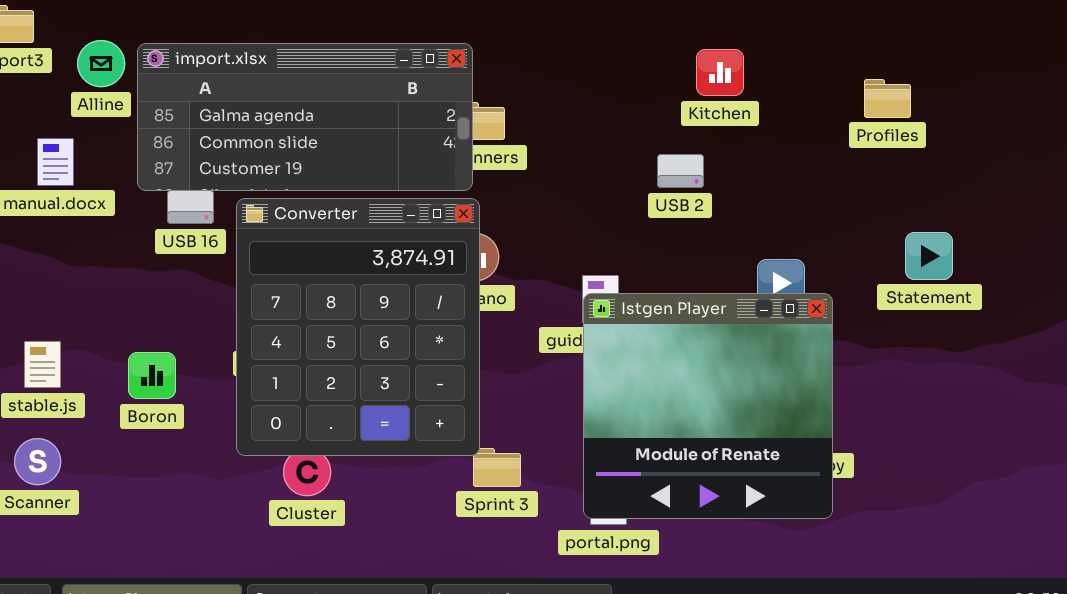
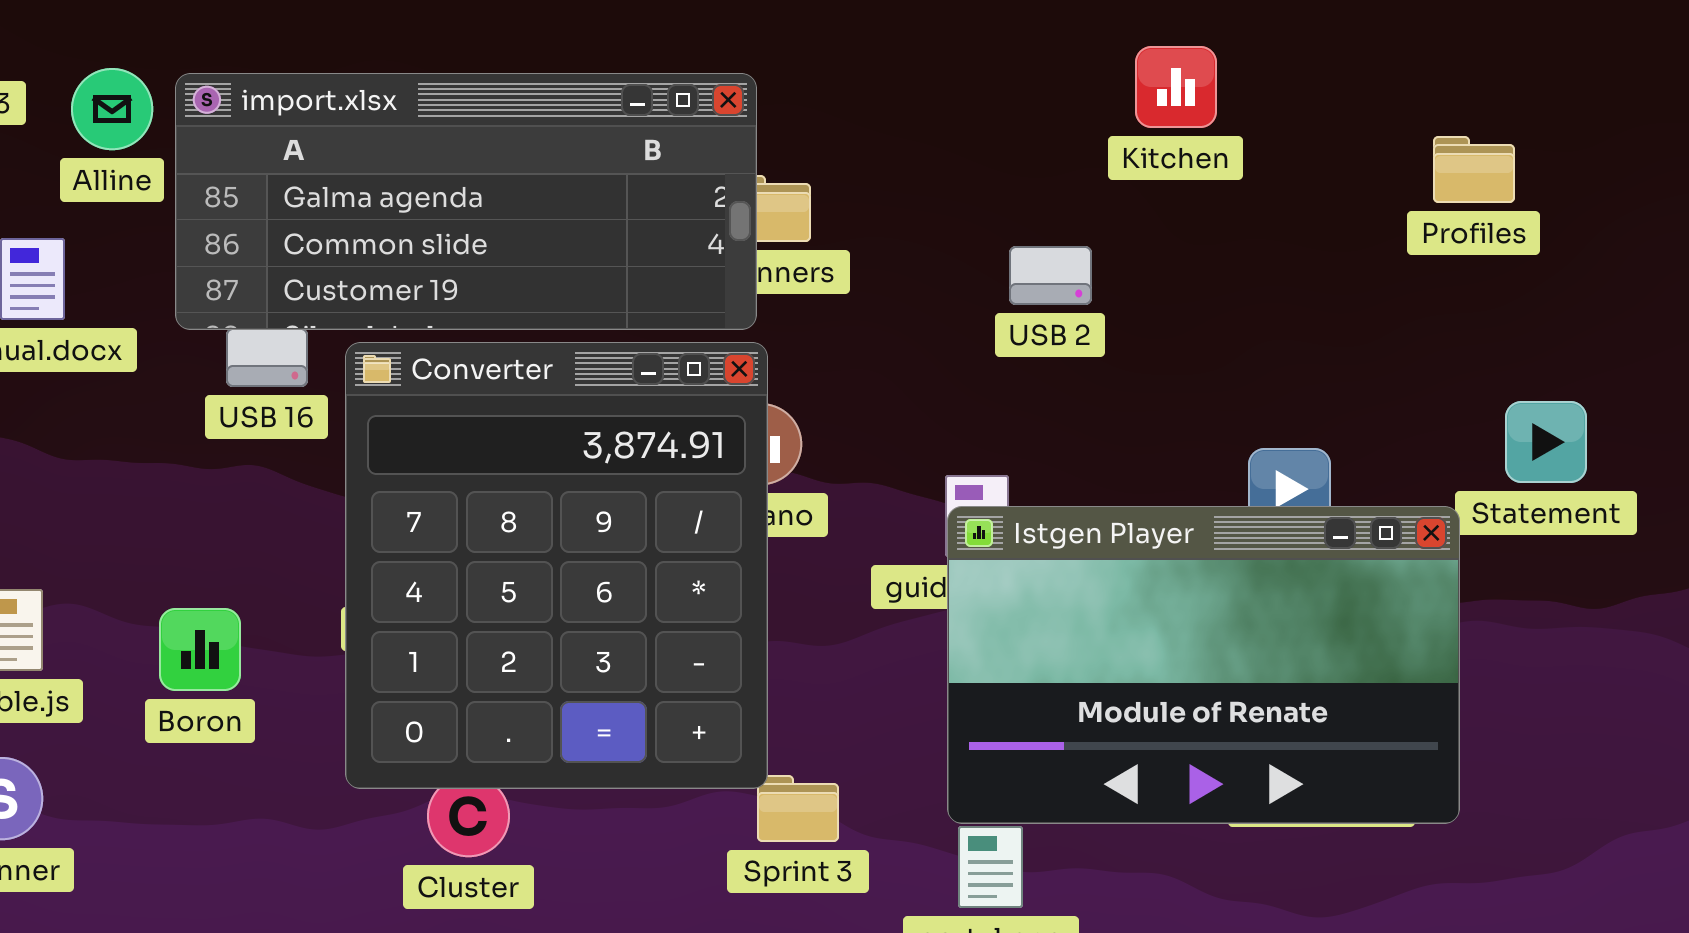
Kitchen: [696,49,744,96] -> [1135,46,1217,128], moved
USB 2: [657,154,704,188] -> [1009,246,1092,305], moved
Istgen Player: [583,293,833,519] -> [947,506,1460,824], resized

